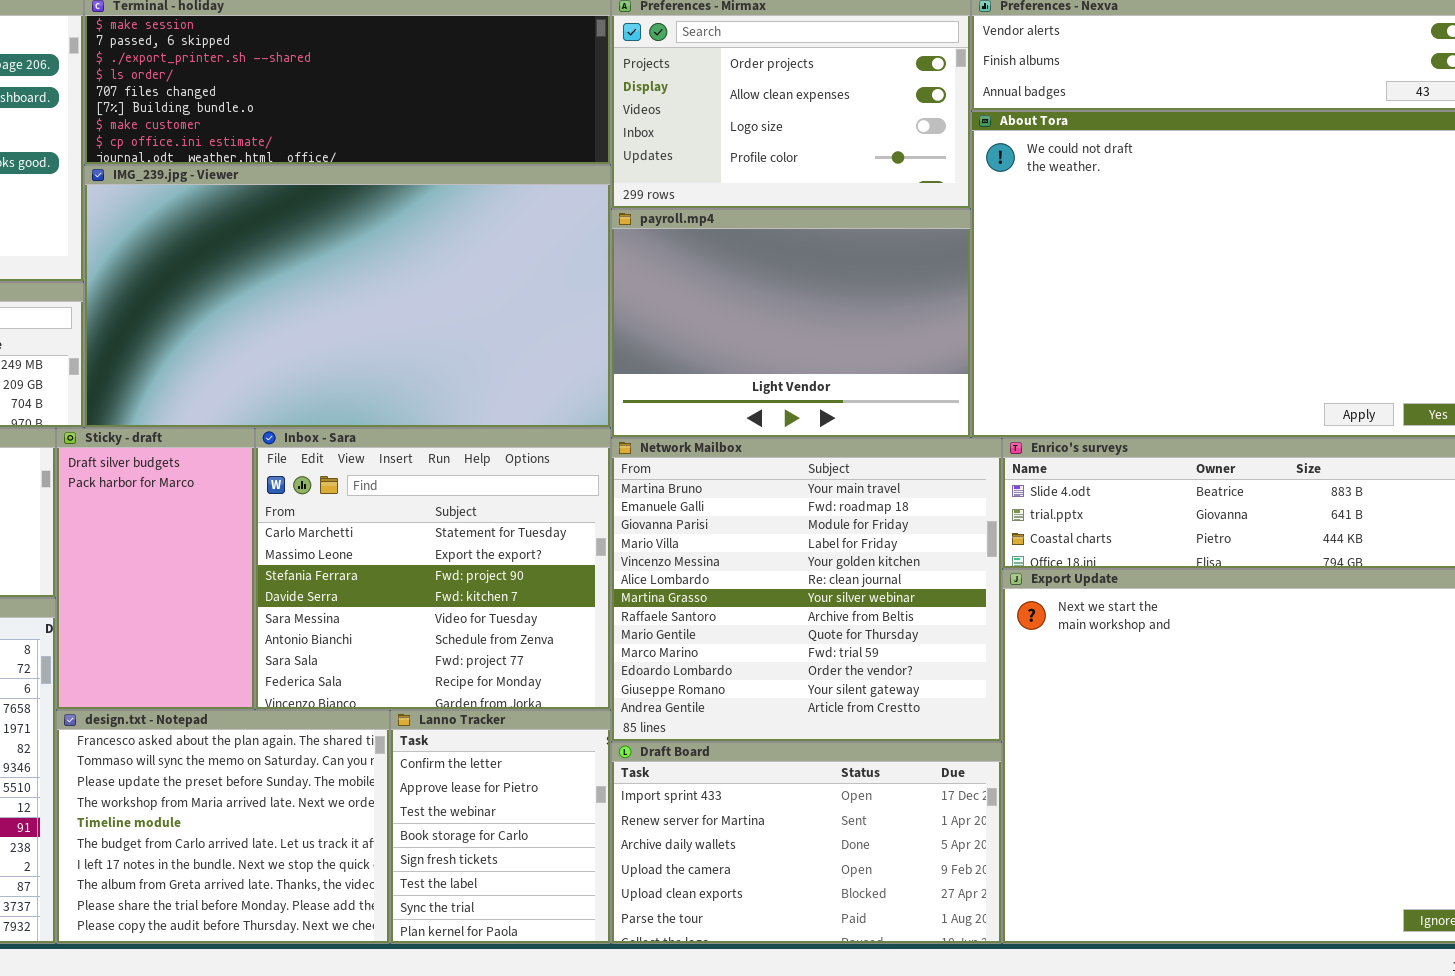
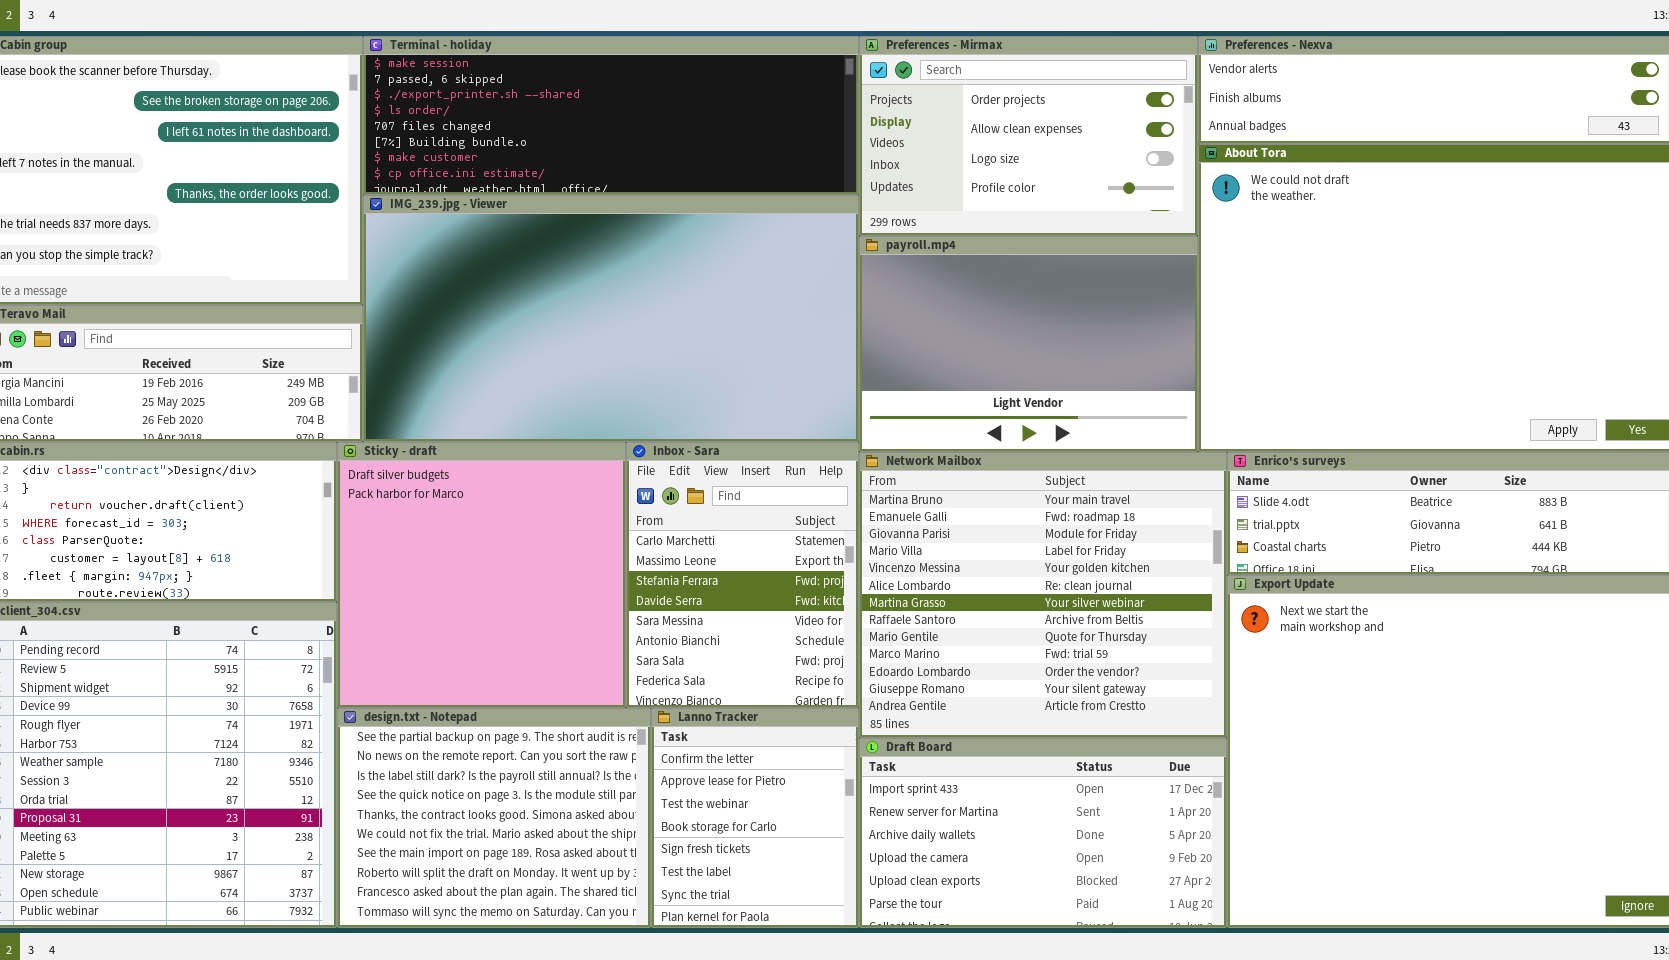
Sticky - draft: [56,428,255,710] -> [337,442,626,708], resized
Inbox - Sara: [255,428,611,710] -> [626,442,859,708], resized
design.txt - Notepad: [56,710,390,944] -> [337,708,651,928], scrolled up 8 rows

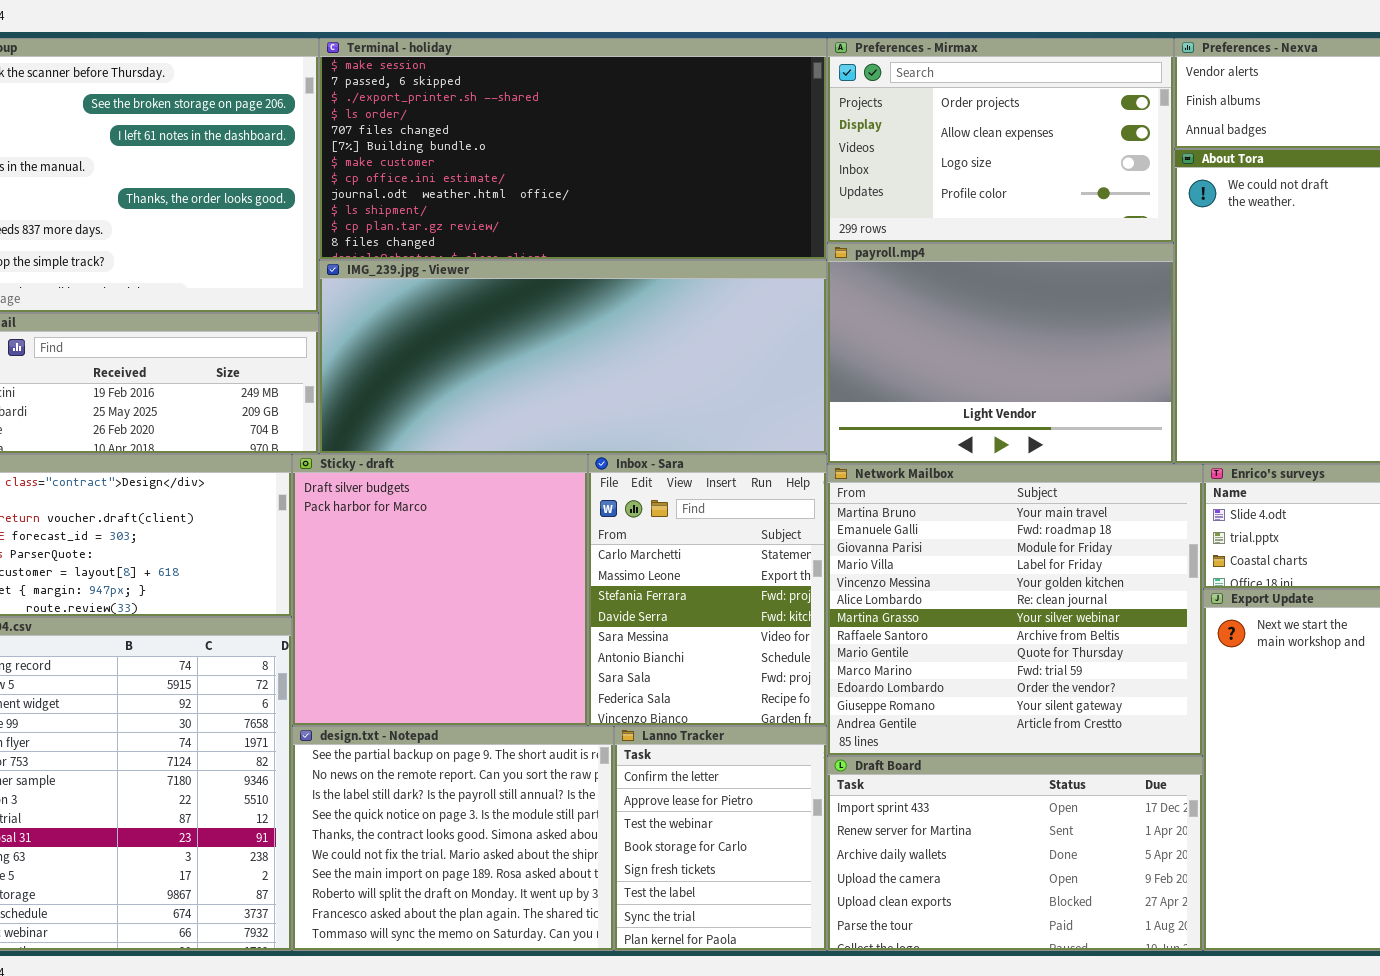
Terminal - holiday: [363,36,859,195] -> [319,38,827,260], resized
IMG_239.jpg - Viewer: [363,195,859,442] -> [319,260,827,454], resized

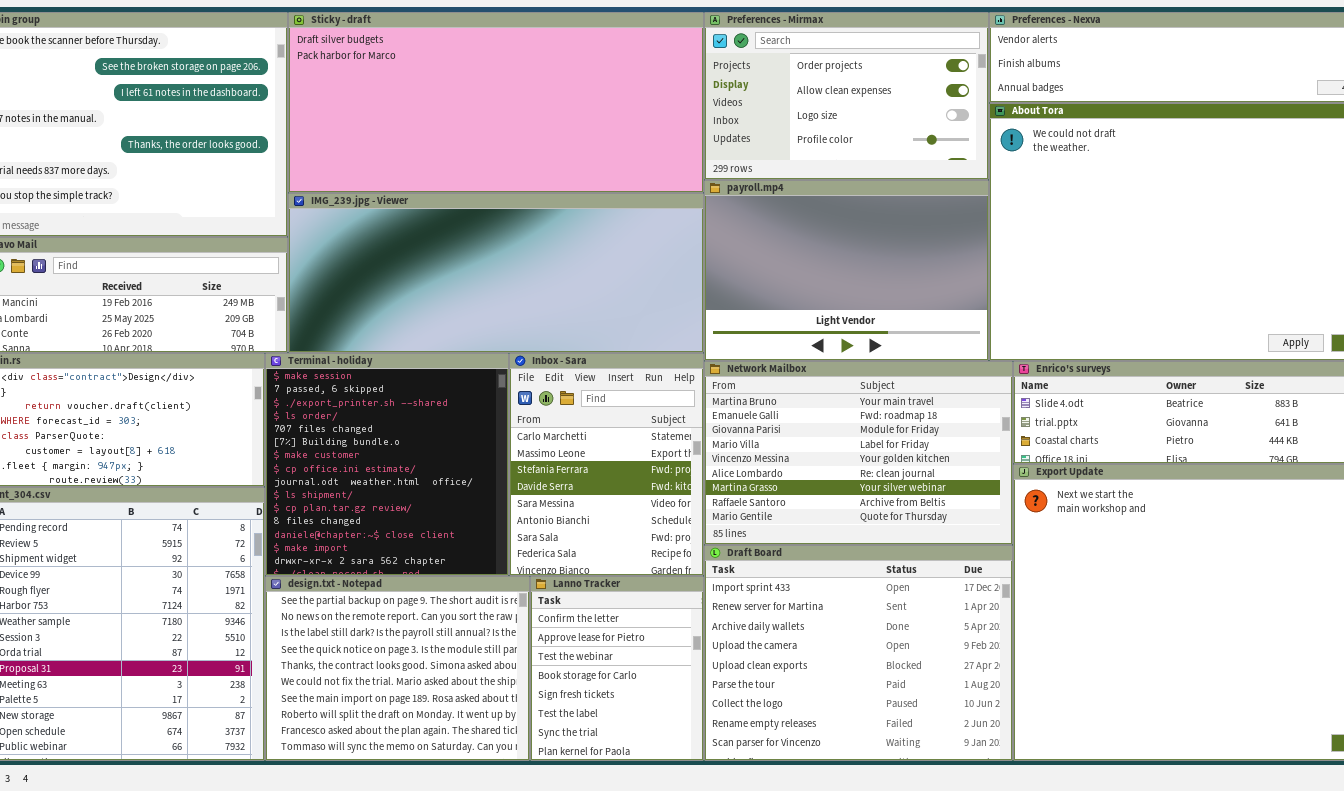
Terminal - holiday: [319,38,827,260] -> [265,353,509,576], moved, resized
Sticky - draft: [292,454,588,726] -> [288,12,704,193], moved, resized
Network Mailbox: [827,464,1203,756] -> [704,361,1013,545], resized
Draft Board: [827,756,1203,951] -> [704,545,1013,761], resized

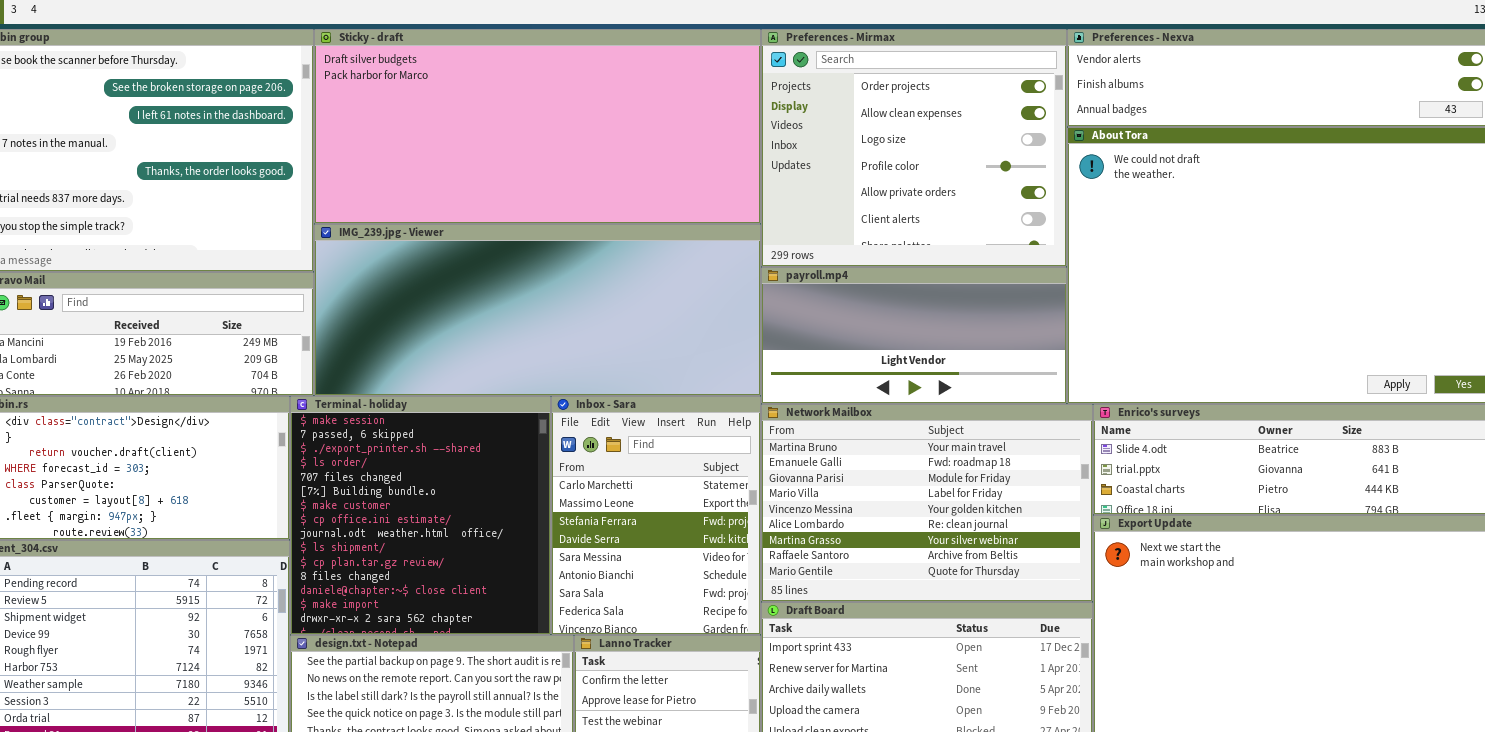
Preferences - Mirmax: [704,12,989,180] -> [761,29,1067,267], resized
payroll.mp4: [704,180,989,361] -> [761,267,1067,404], resized

